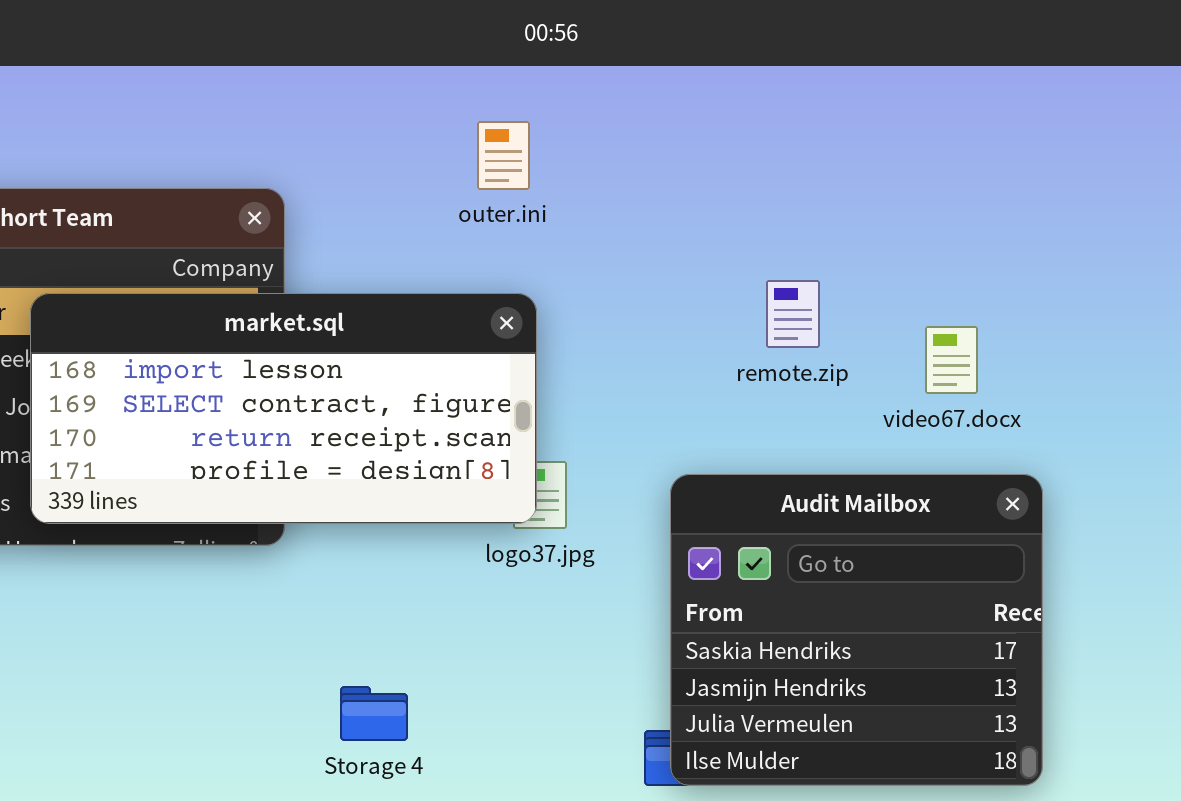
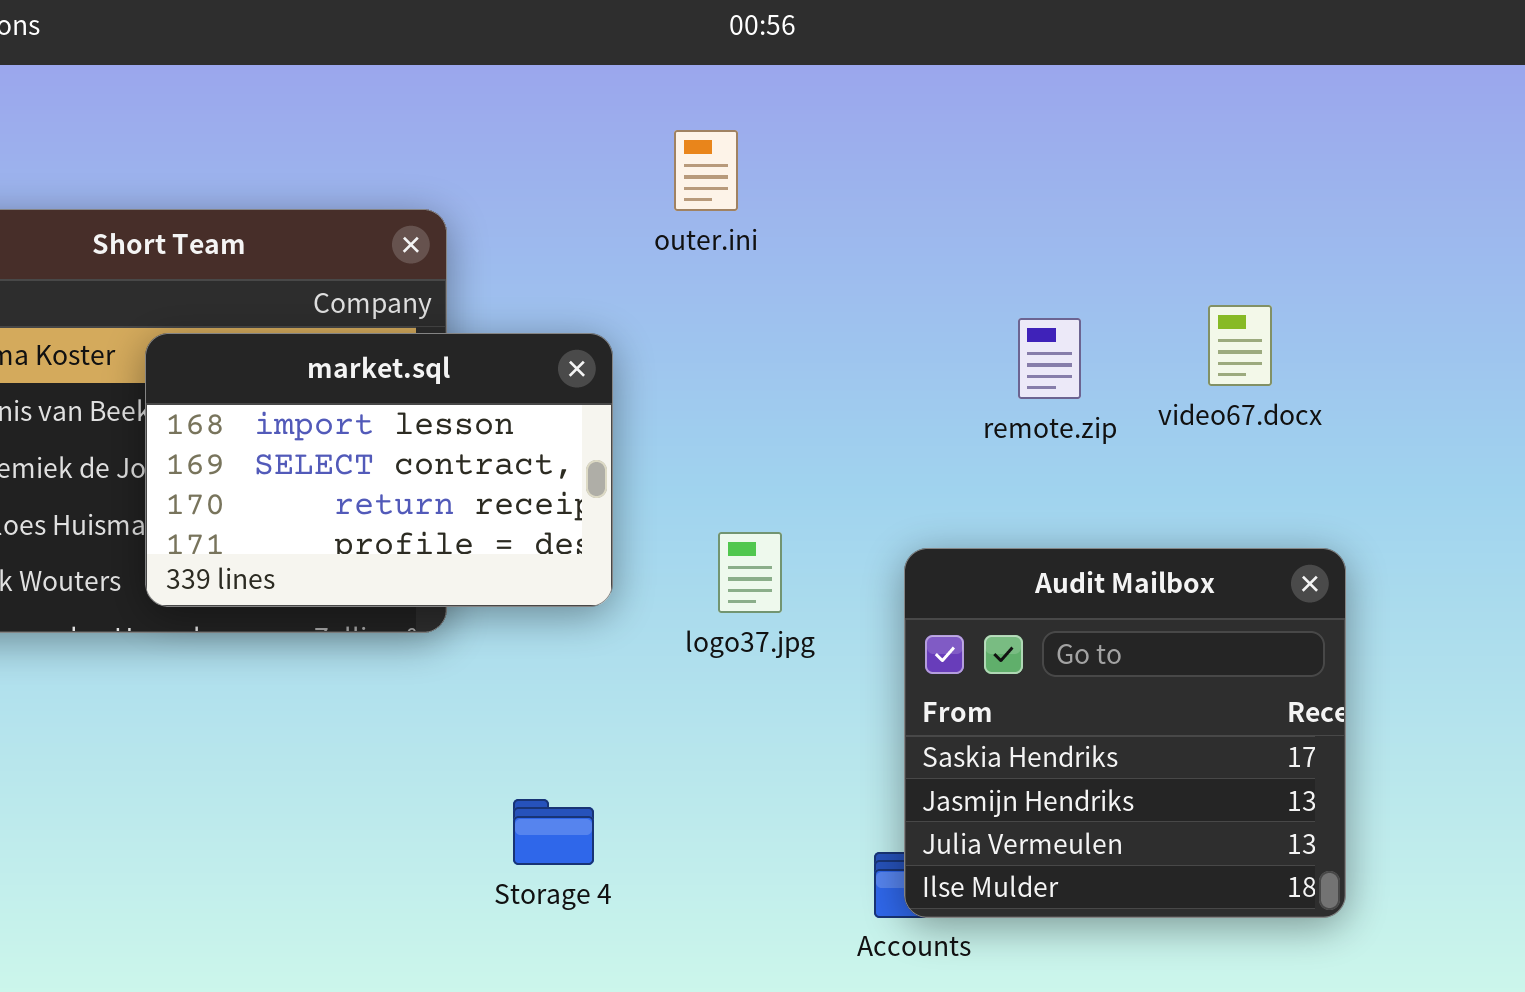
market.sql: [30,293,537,524] -> [145,333,613,607], resized
video67.docx: [925,326,978,394] -> [1208,305,1272,386], moved

